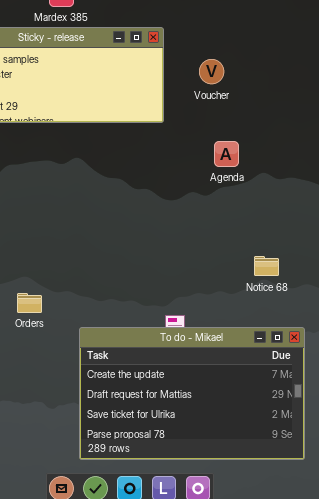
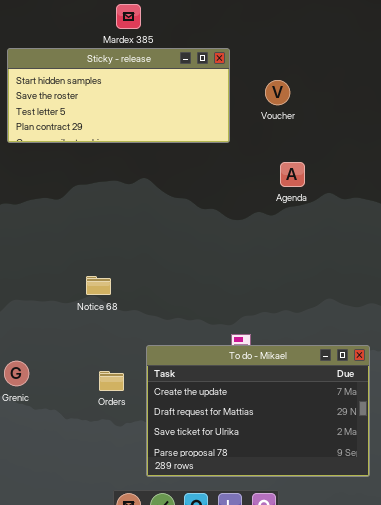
Notice 68: [254,256,279,276] -> [86,276,111,295], moved
Orders: [17,293,42,313] -> [99,371,124,391], moved

